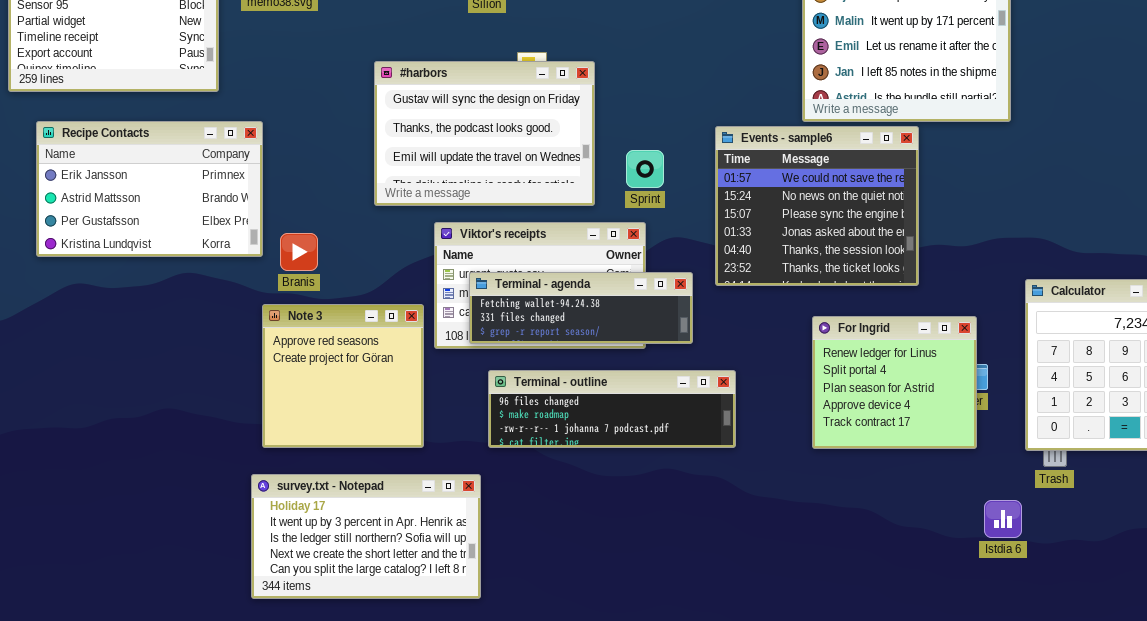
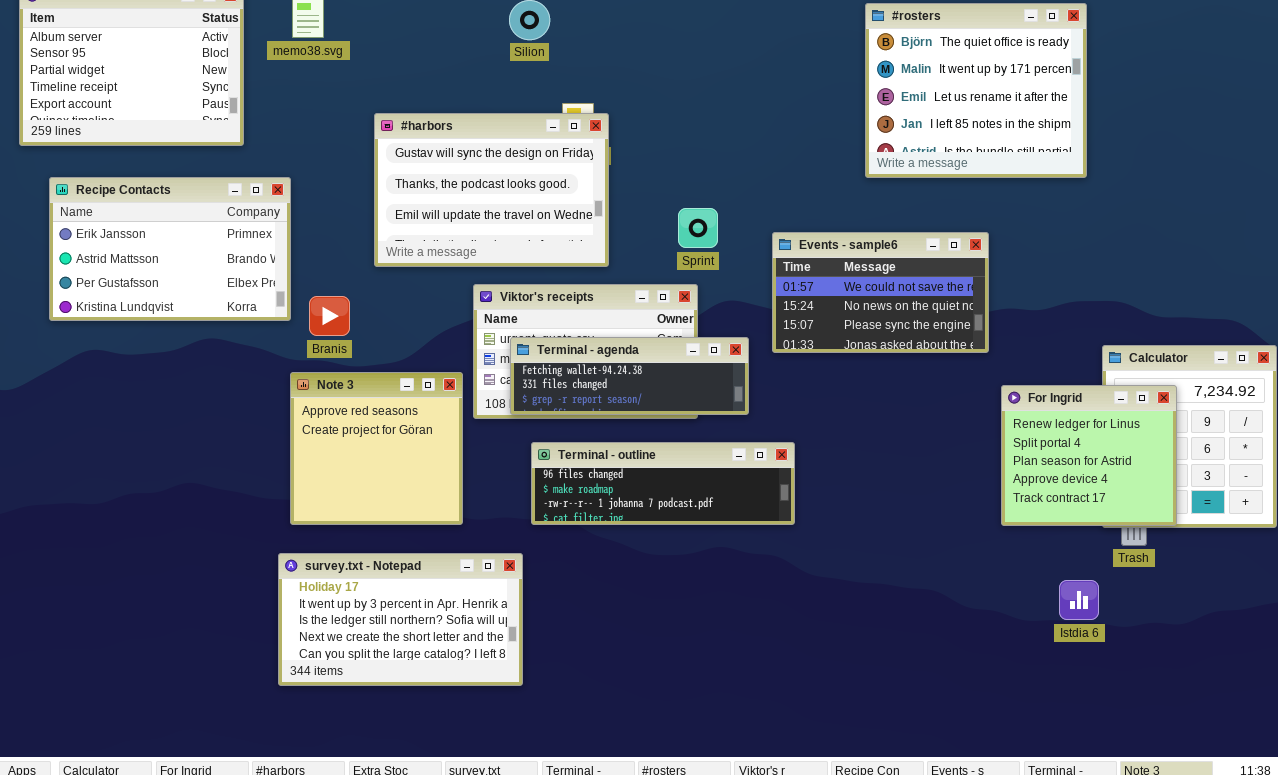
#harbors: [374,61,595,206] -> [374,113,609,267], moved
Events - sample6: [715,126,919,286] -> [772,232,989,353], resized
For Ingrid: [812,316,977,449] -> [1001,385,1177,526], moved

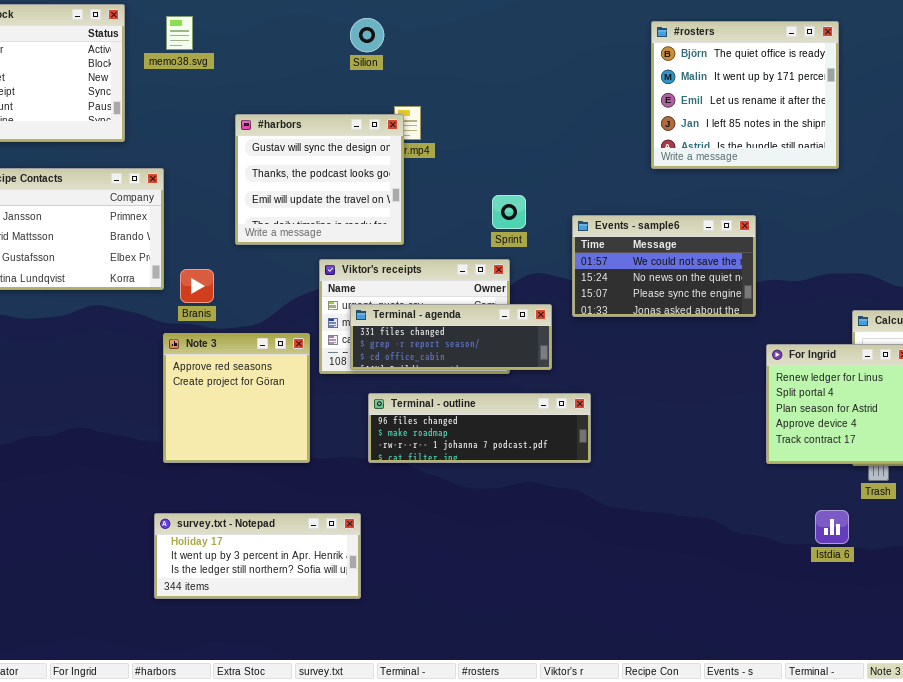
#harbors: [374,113,609,267] -> [235,114,404,245], resized
Terminal - agenda: [510,337,749,415] -> [350,304,552,370], scrolled down 1 row
survey.txt - Notepad: [278,553,523,686] -> [154,513,361,599], resized

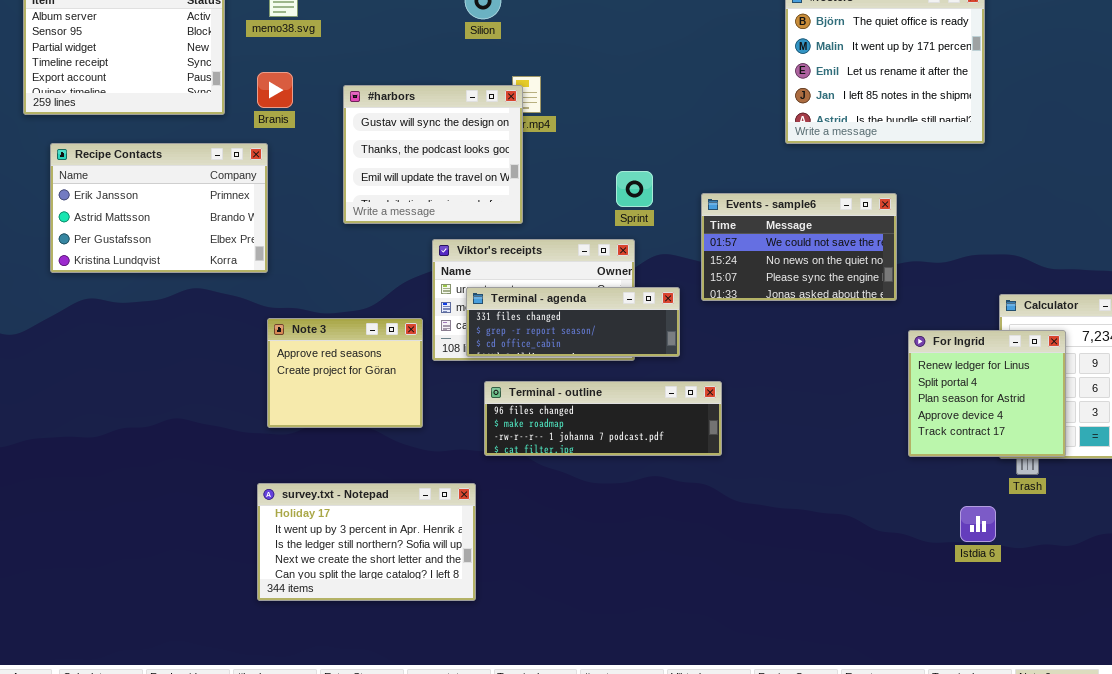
Branis: [180,269,214,303] -> [257,72,293,108], moved
Note 3: [163,333,310,463] -> [267,318,423,428], resized
survey.txt - Notepad: [154,513,361,599] -> [257,483,476,601], resized

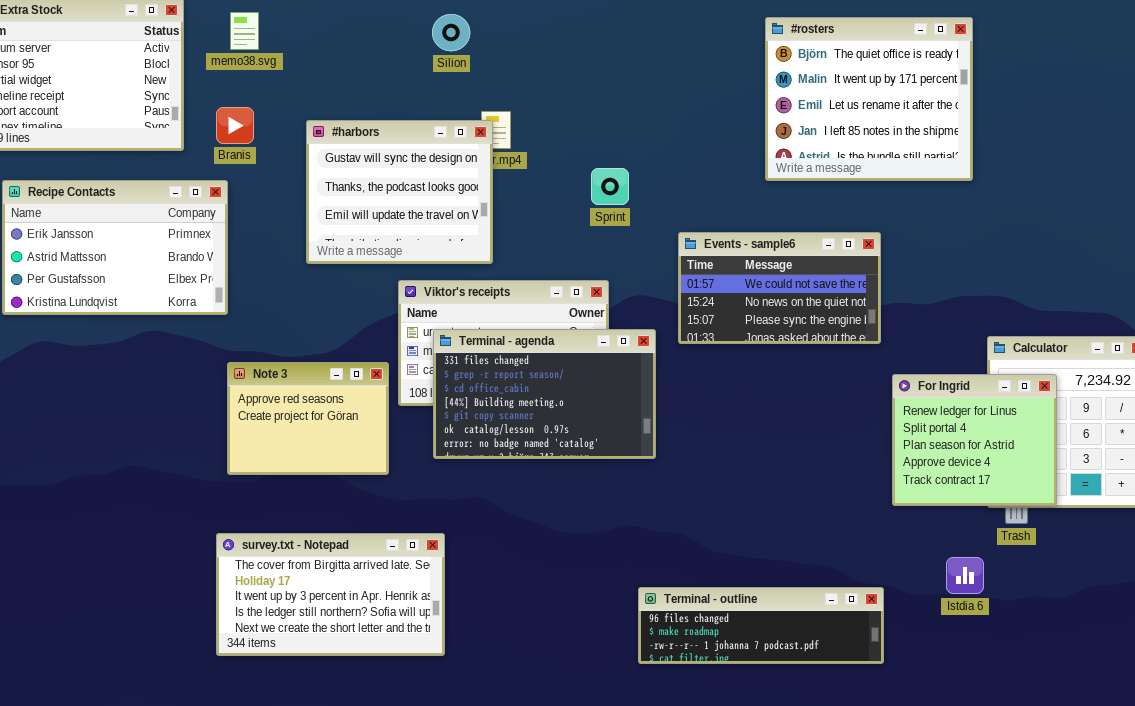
Sprint: [616,171,653,207] -> [591,168,629,205], moved
Terminal - agenda: [466,287,680,357] -> [433,329,656,459], resized
Terminal - outline: [484,381,722,456] -> [638,587,884,664], moved
survey.txt - Notepad: [257,483,476,601] -> [216,533,445,656], scrolled up 1 row

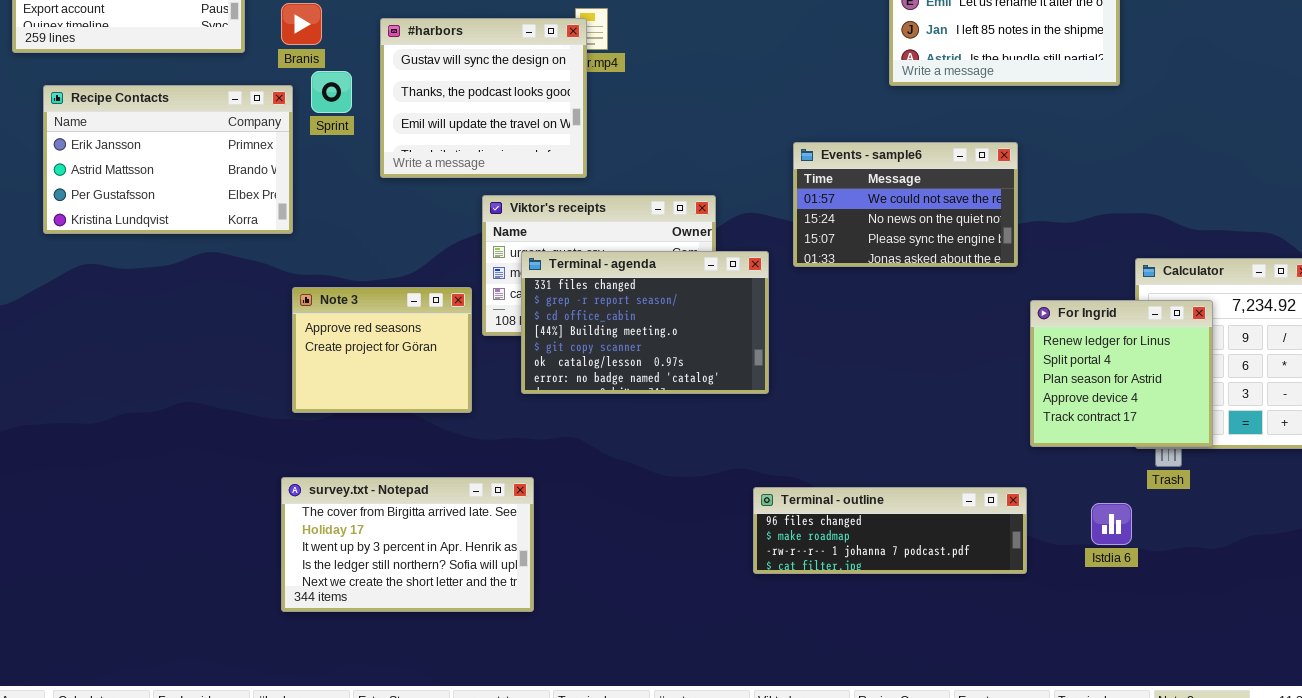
Sprint: [591,168,629,205] -> [311,71,352,113], moved
Terminal - outline: [638,587,884,664] -> [753,487,1027,574], moved

